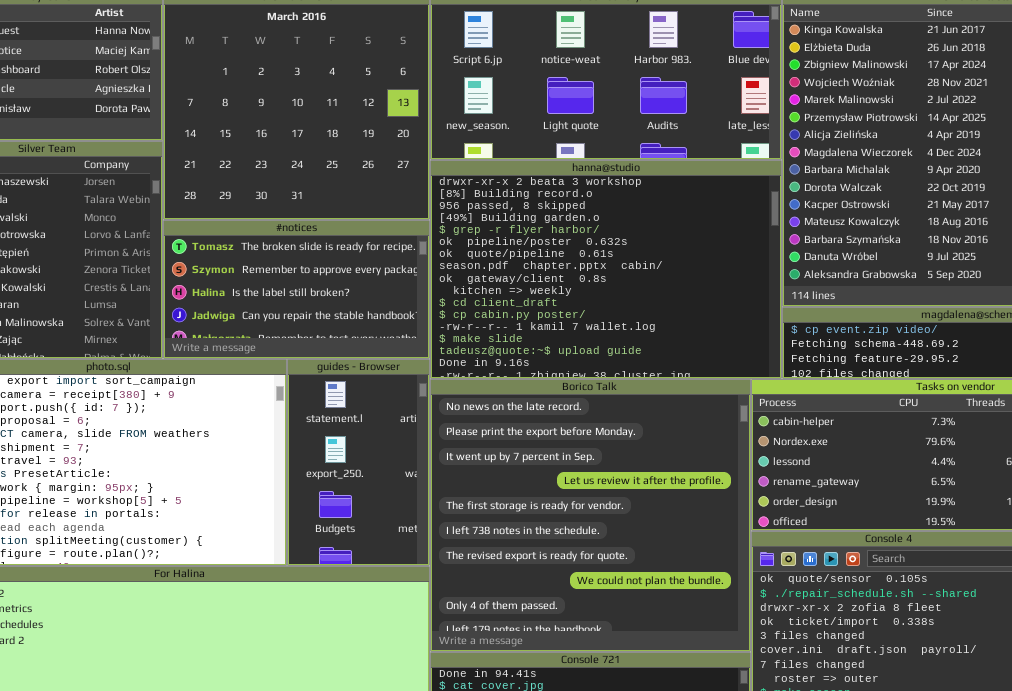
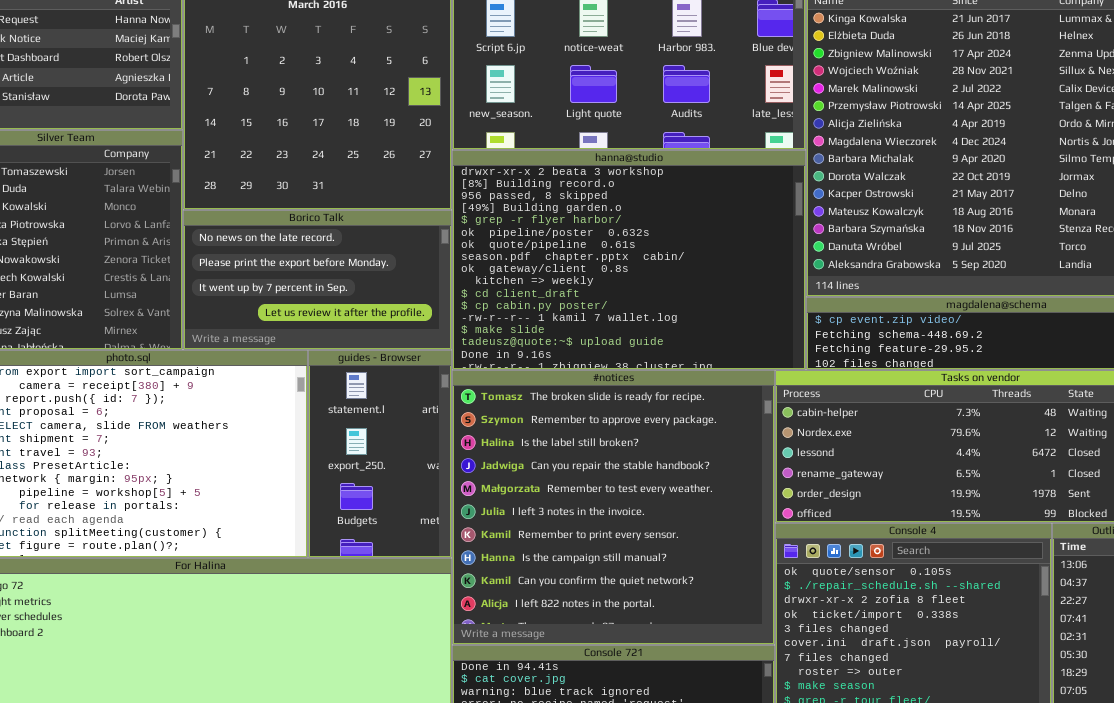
#notices: [163,220,430,359] -> [452,370,775,645], moved, resized
Borico Talk: [430,379,751,652] -> [183,210,452,350], moved, resized

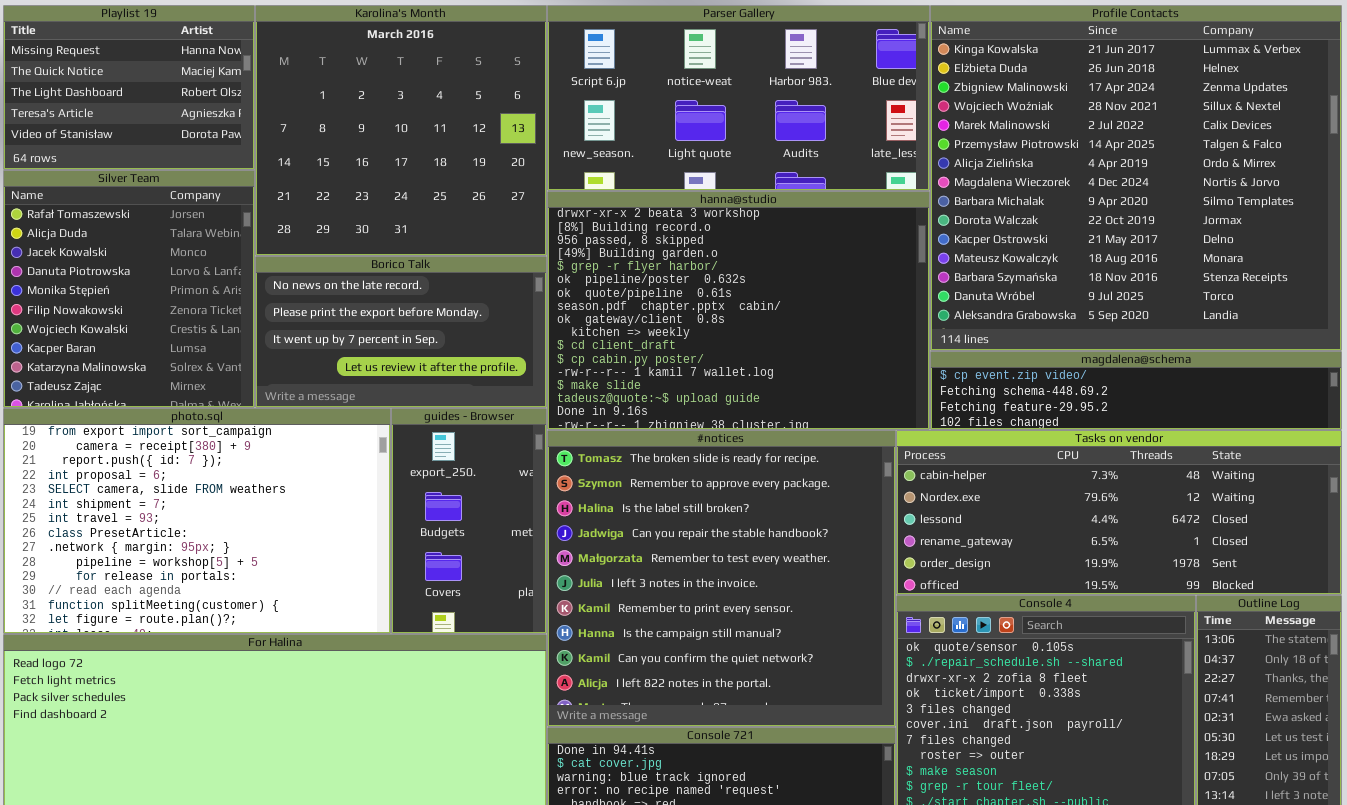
guides - Browser: [308,350,452,558] -> [391,408,547,634], scrolled down 1 row

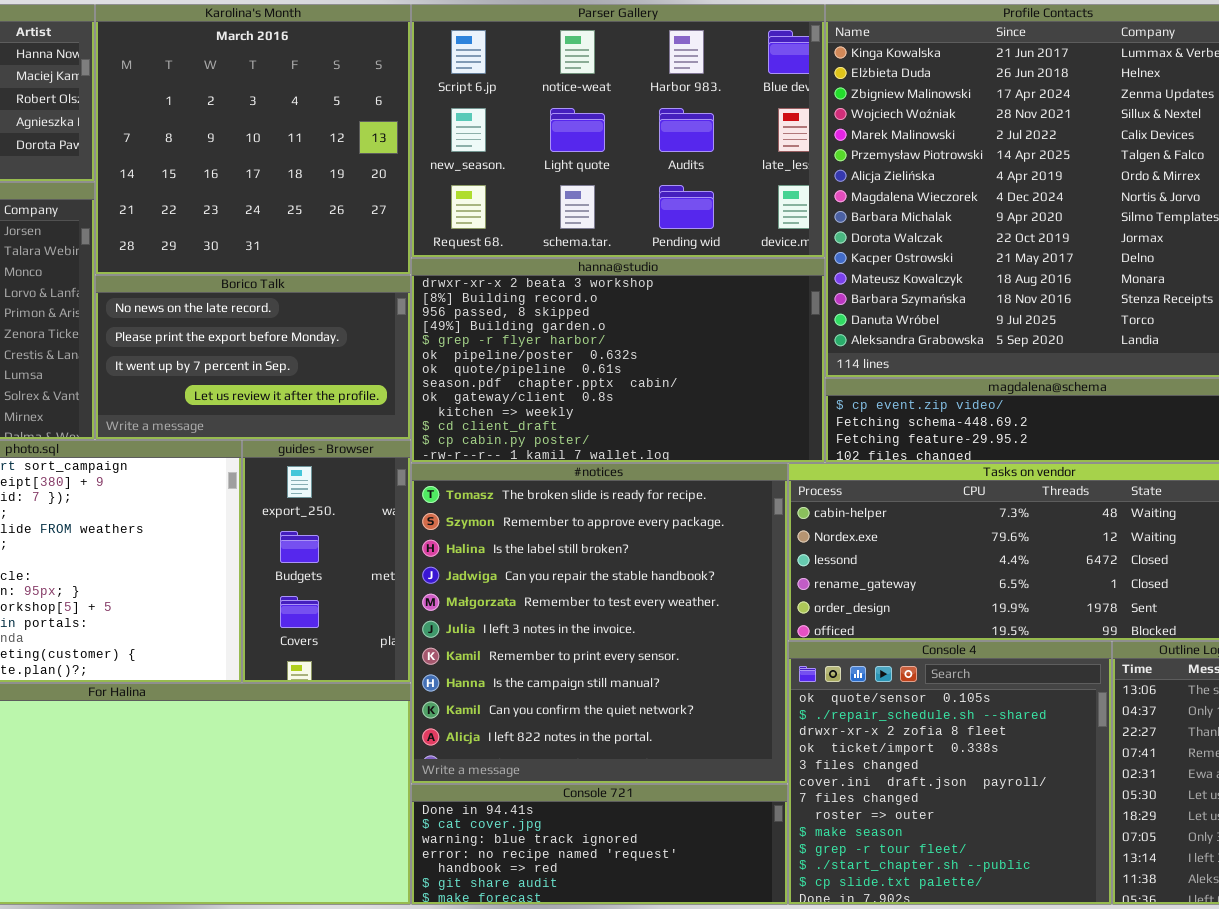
Parser Gallery: [547,5,930,191] -> [411,4,825,258], resized
hanna@studio: [547,191,930,430] -> [411,258,825,463], resized

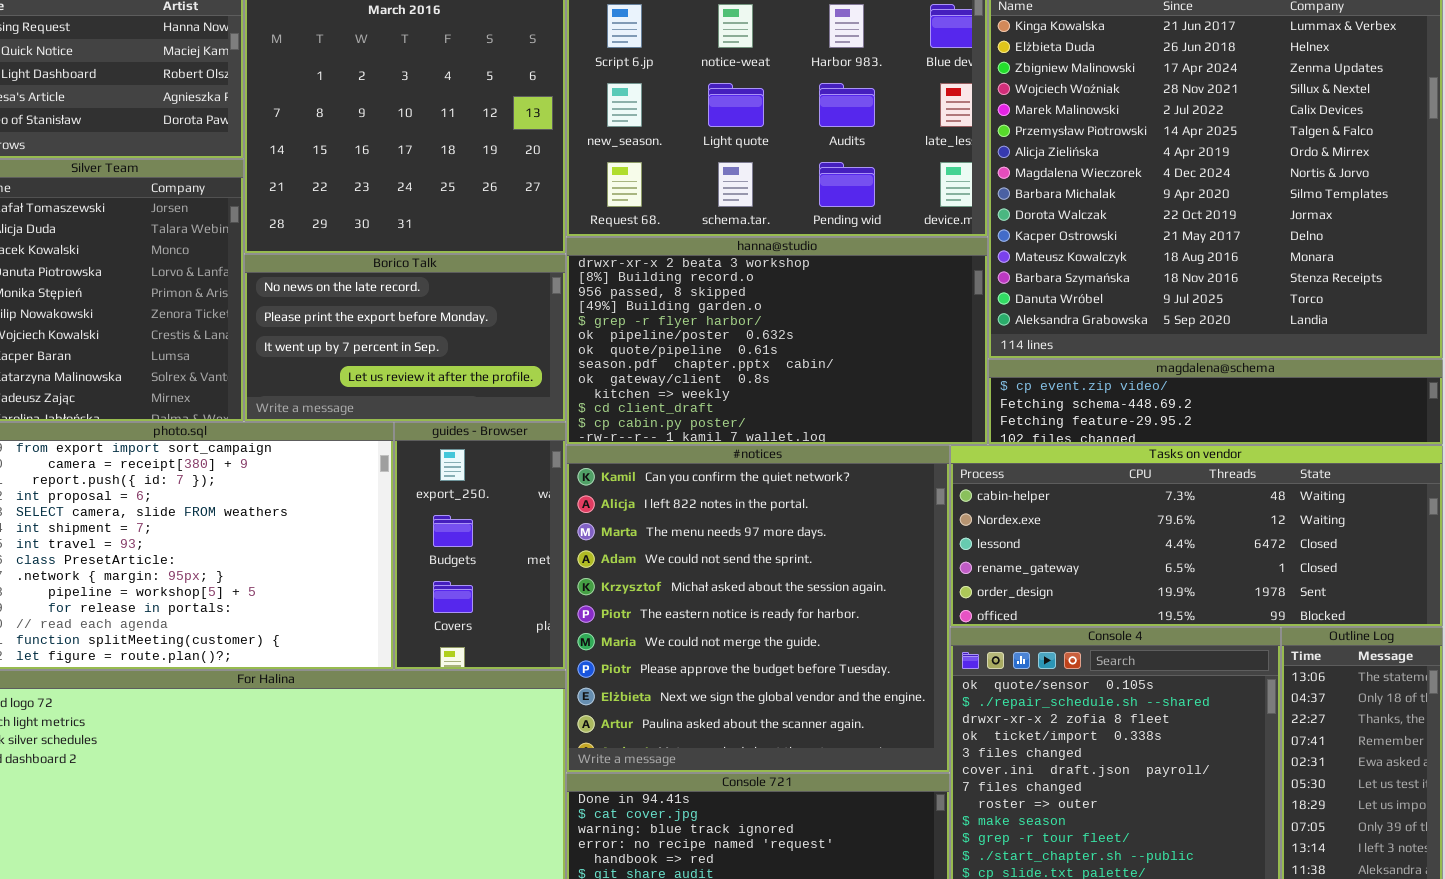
#notices: [411,463,788,784] -> [566,445,950,773], scrolled down 8 rows

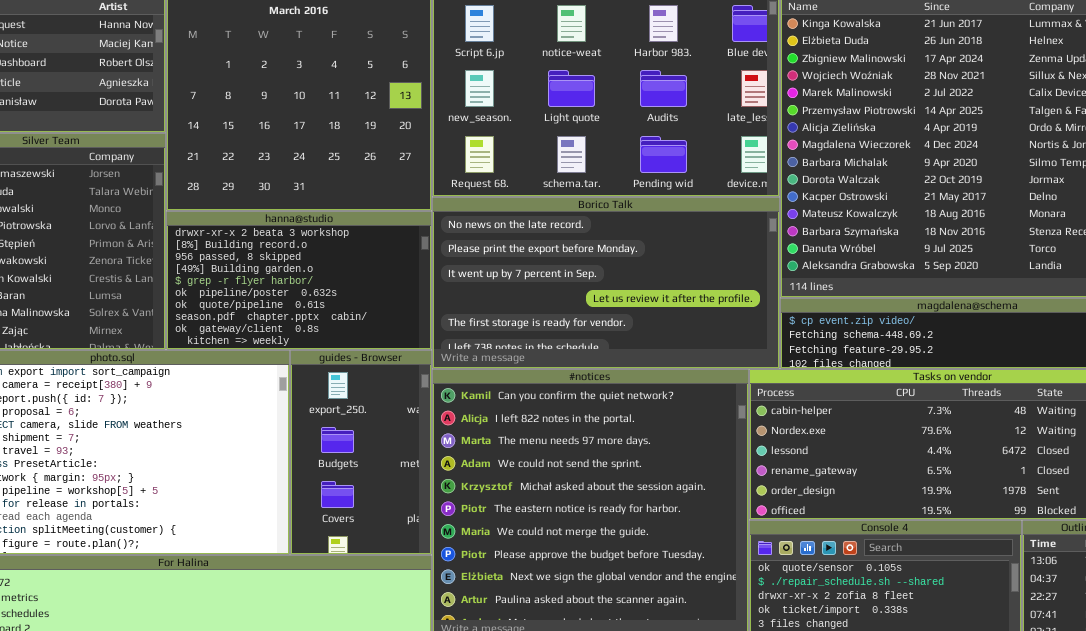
hanna@studio: [566,237,988,445] -> [166,211,432,350], moved, resized
Borico Talk: [244,254,566,422] -> [432,197,780,369], moved, resized

